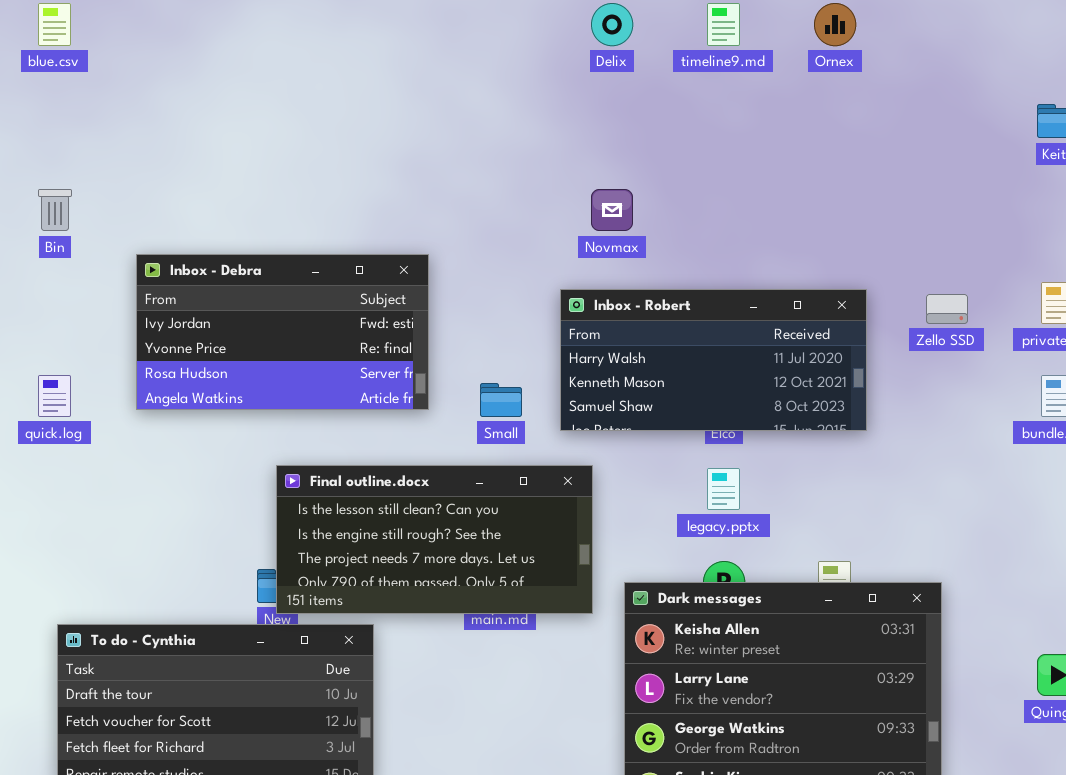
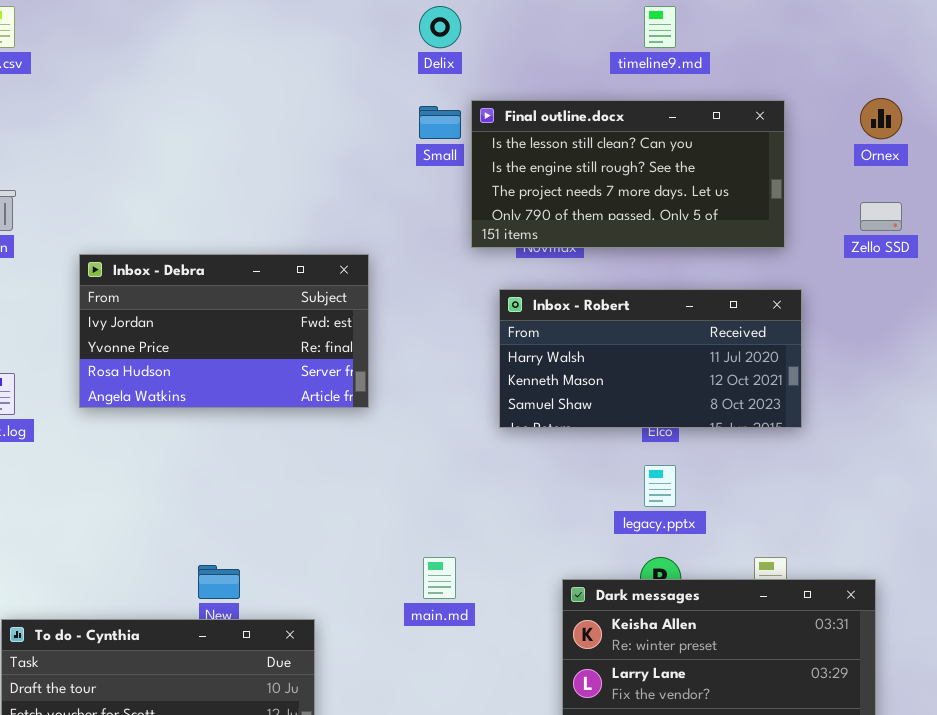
Delix: [591,3,633,46] -> [419,6,461,48], moved
Ornex: [814,3,856,46] -> [860,98,902,139], moved
Zello SSD: [926,294,968,324] -> [860,202,902,231], moved
Small: [480,383,522,417] -> [419,106,461,139], moved
Final outline.docx: [276,465,593,614] -> [471,100,785,248], moved

